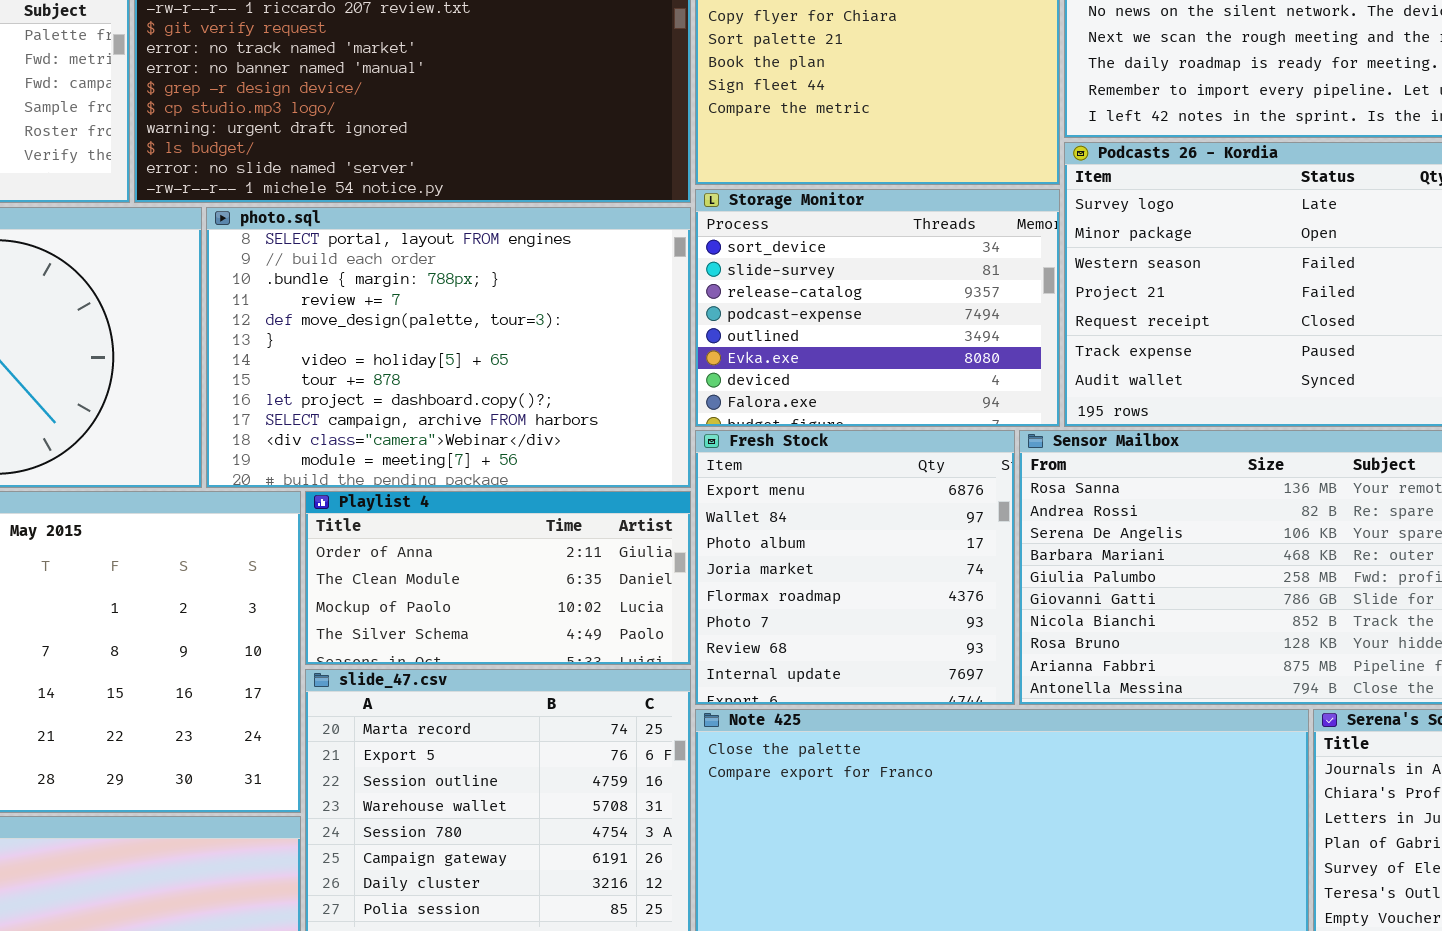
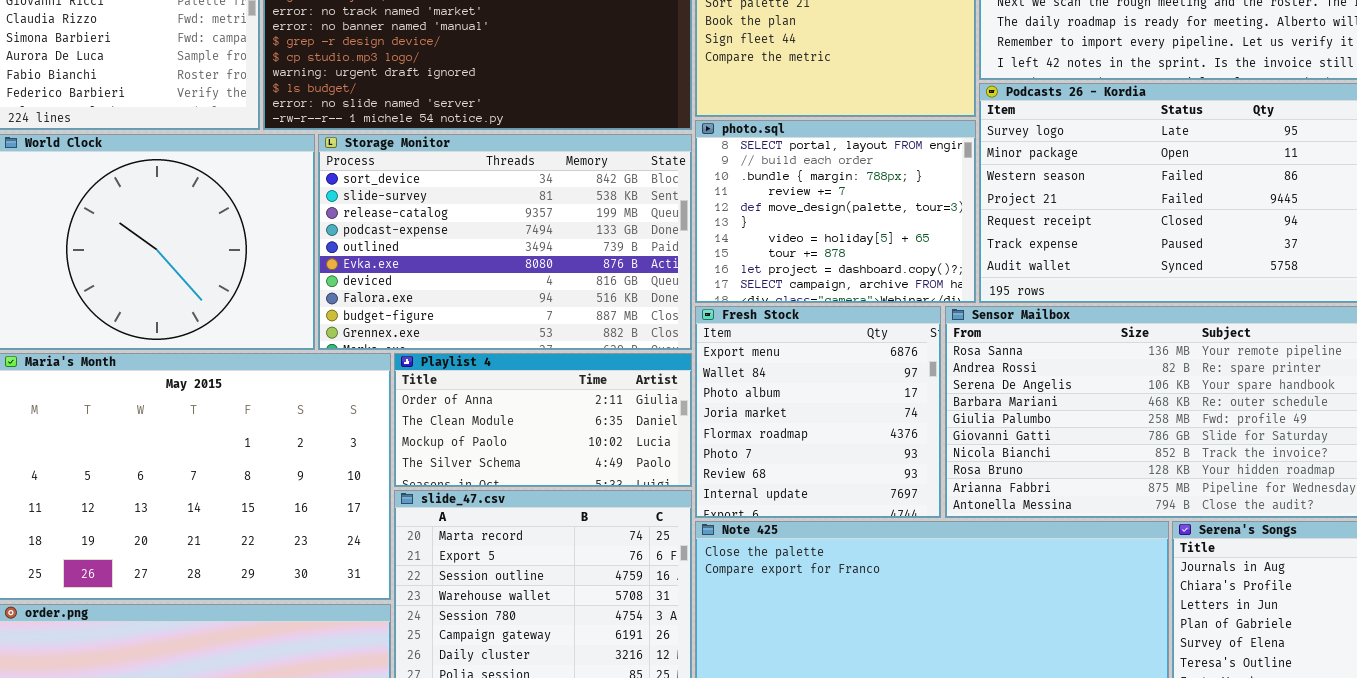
Storage Monitor: [695,189,1060,427] -> [318,134,692,350], moved, resized
photo.sql: [206,207,691,488] -> [695,120,976,303], moved, resized

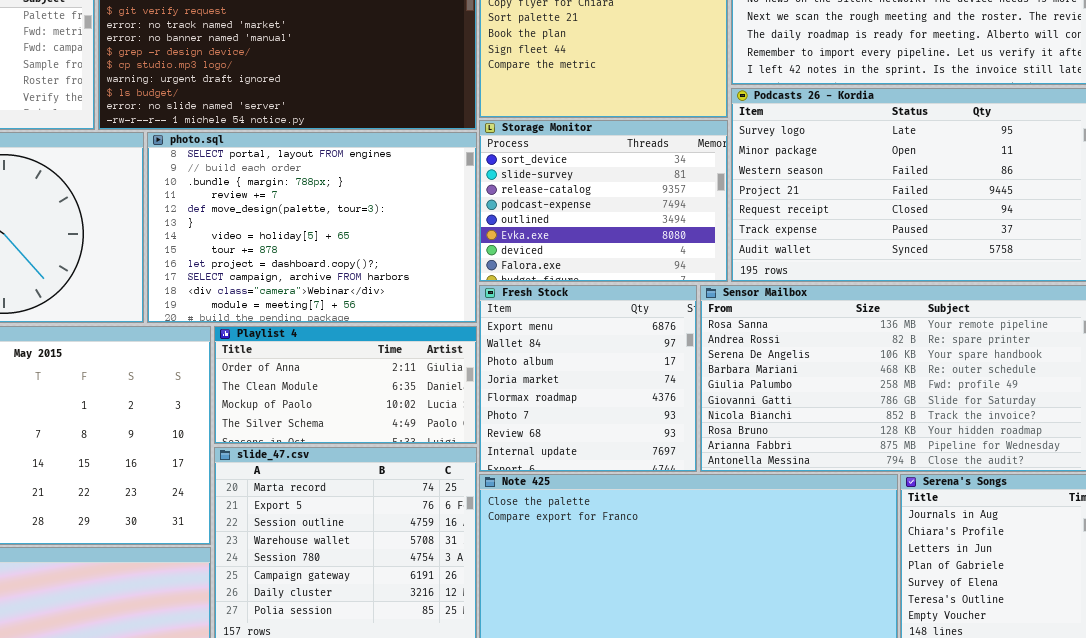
photo.sql: [695,120,976,303] -> [147,132,477,323], moved, resized
Storage Monitor: [318,134,692,350] -> [479,120,728,282], moved, resized

